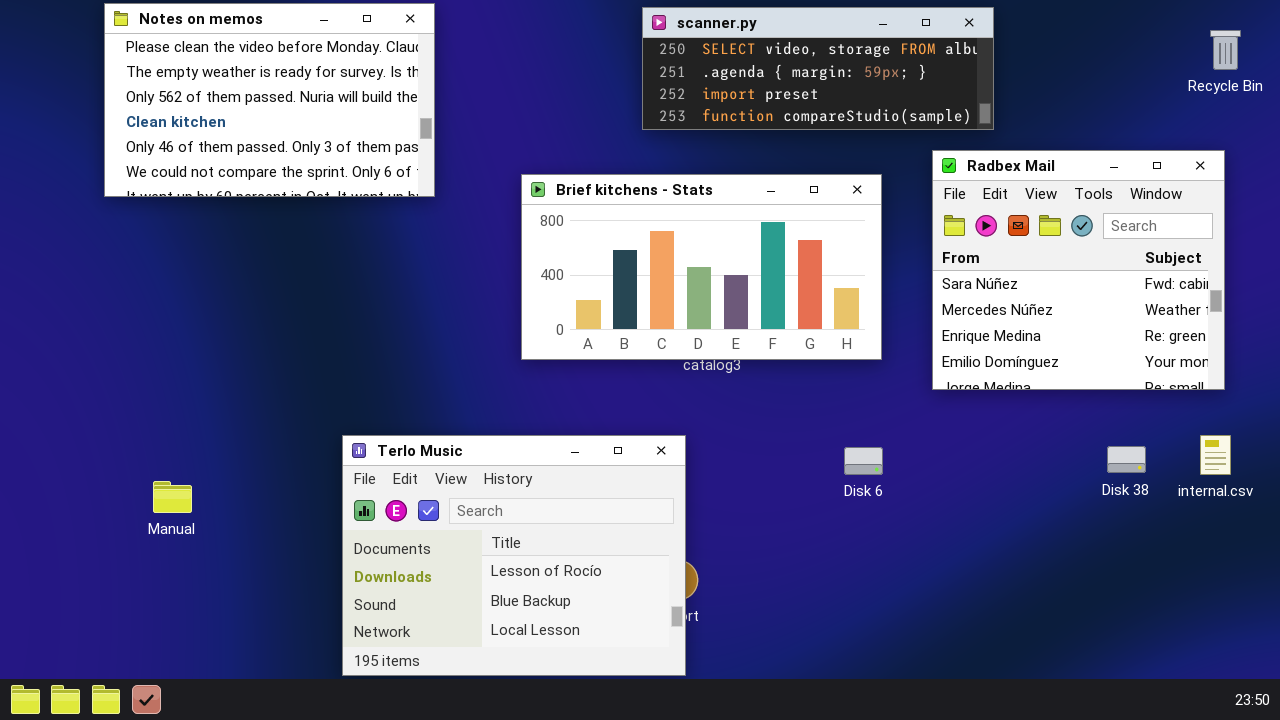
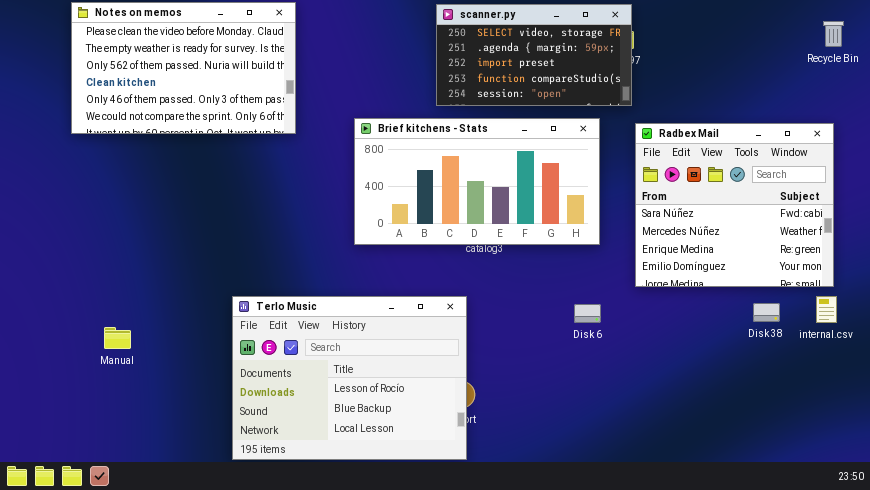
scanner.py: [642,7,994,130] -> [436,4,632,106], resized
Radbex Mail: [932,150,1225,390] -> [635,123,834,287], moved

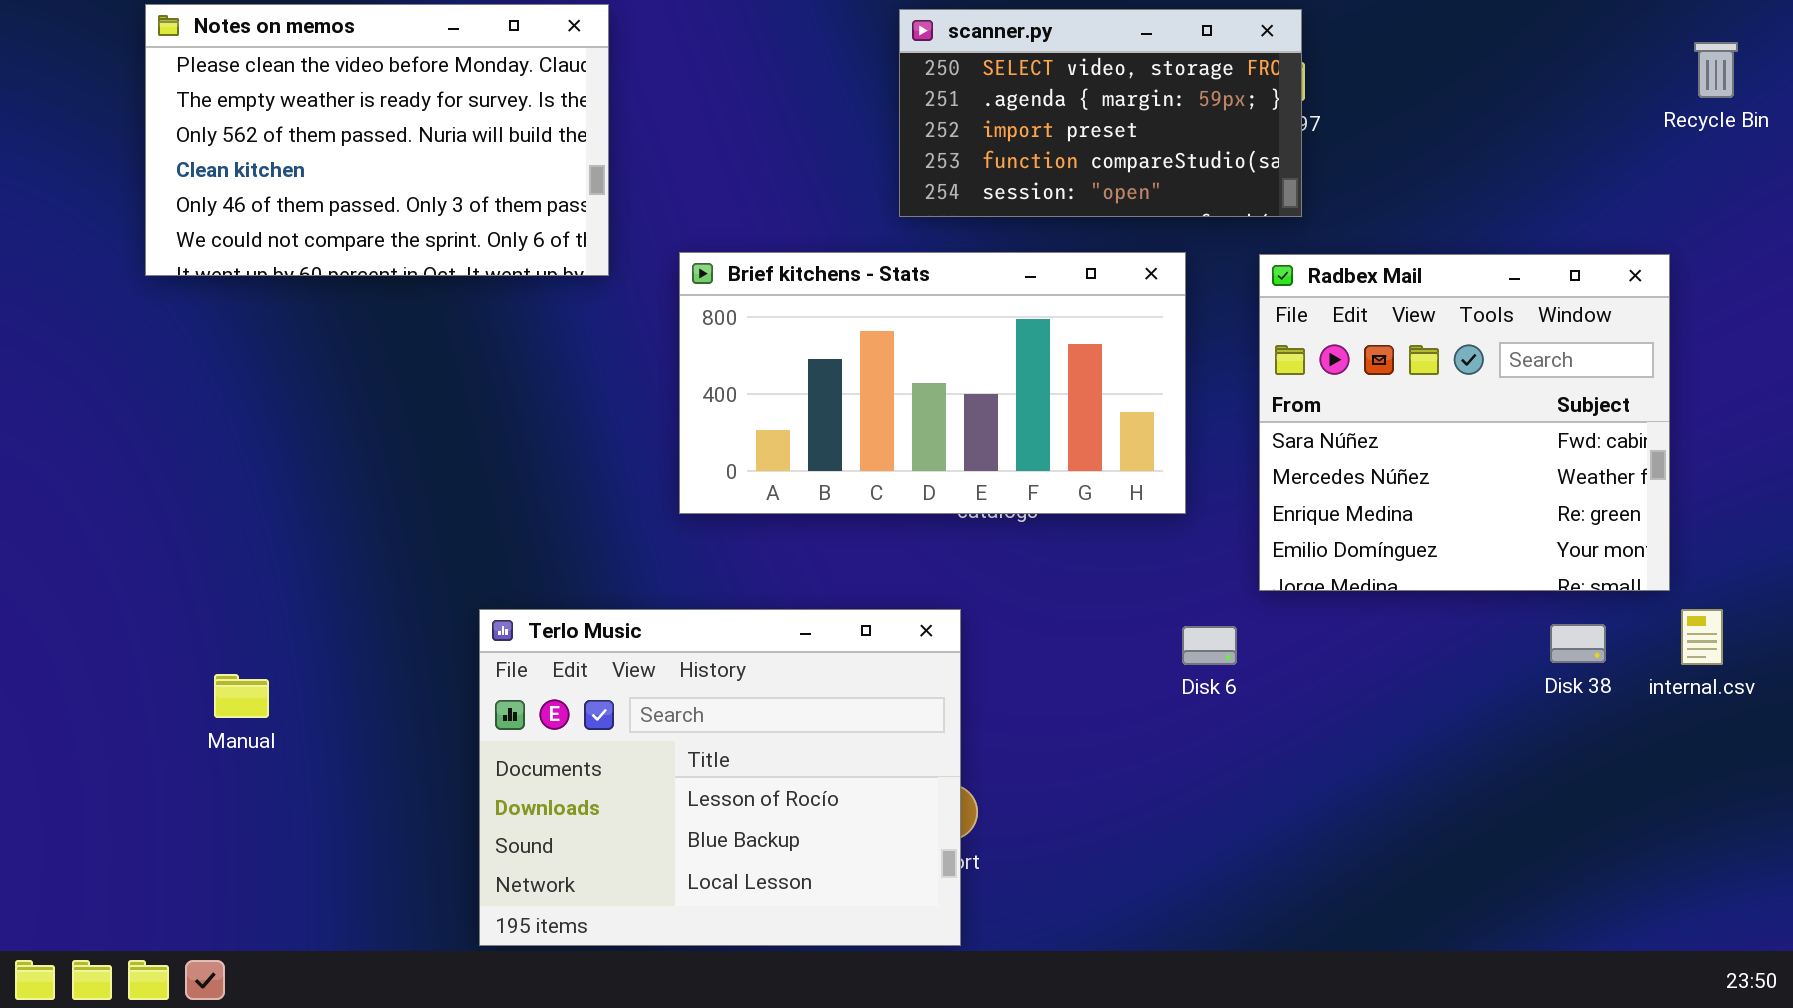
Brief kitchens - Stats: [354,118,600,245] -> [679,252,1186,514], moved
Radbex Mail: [635,123,834,287] -> [1259,254,1670,591], moved

